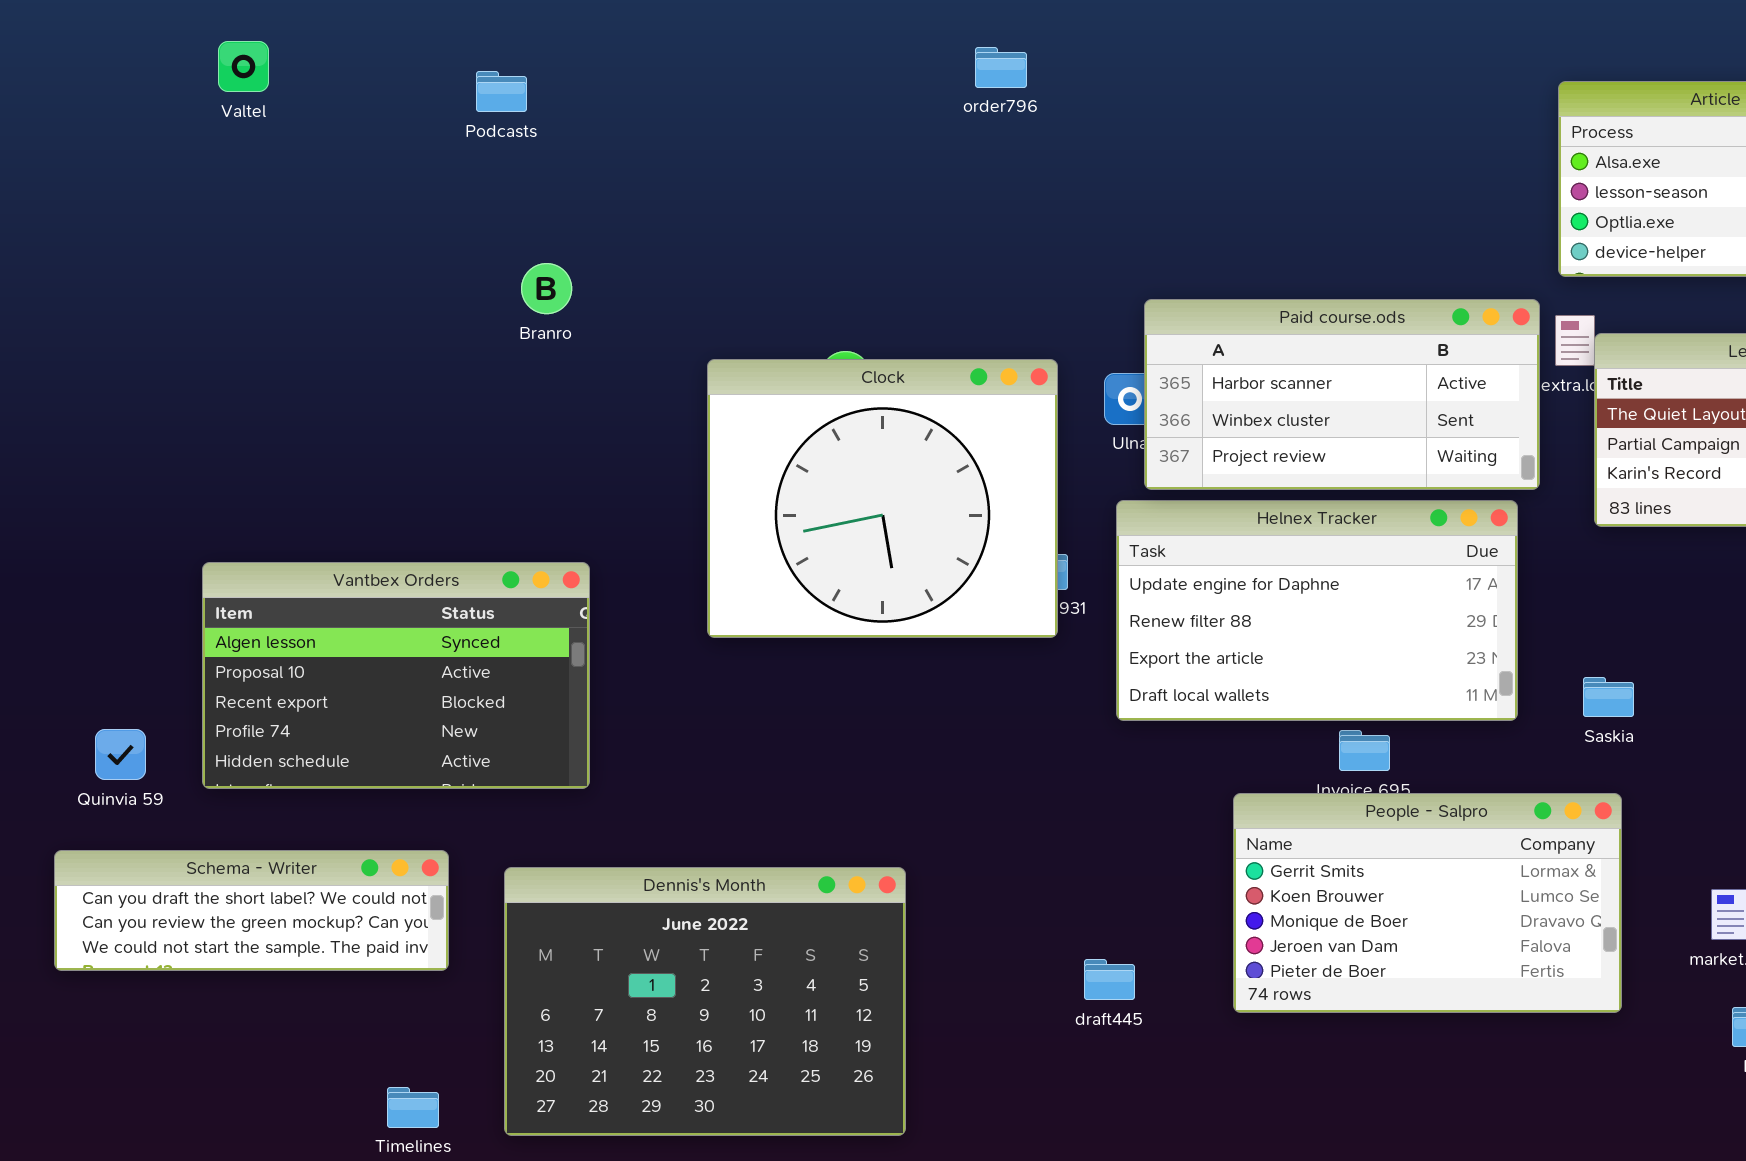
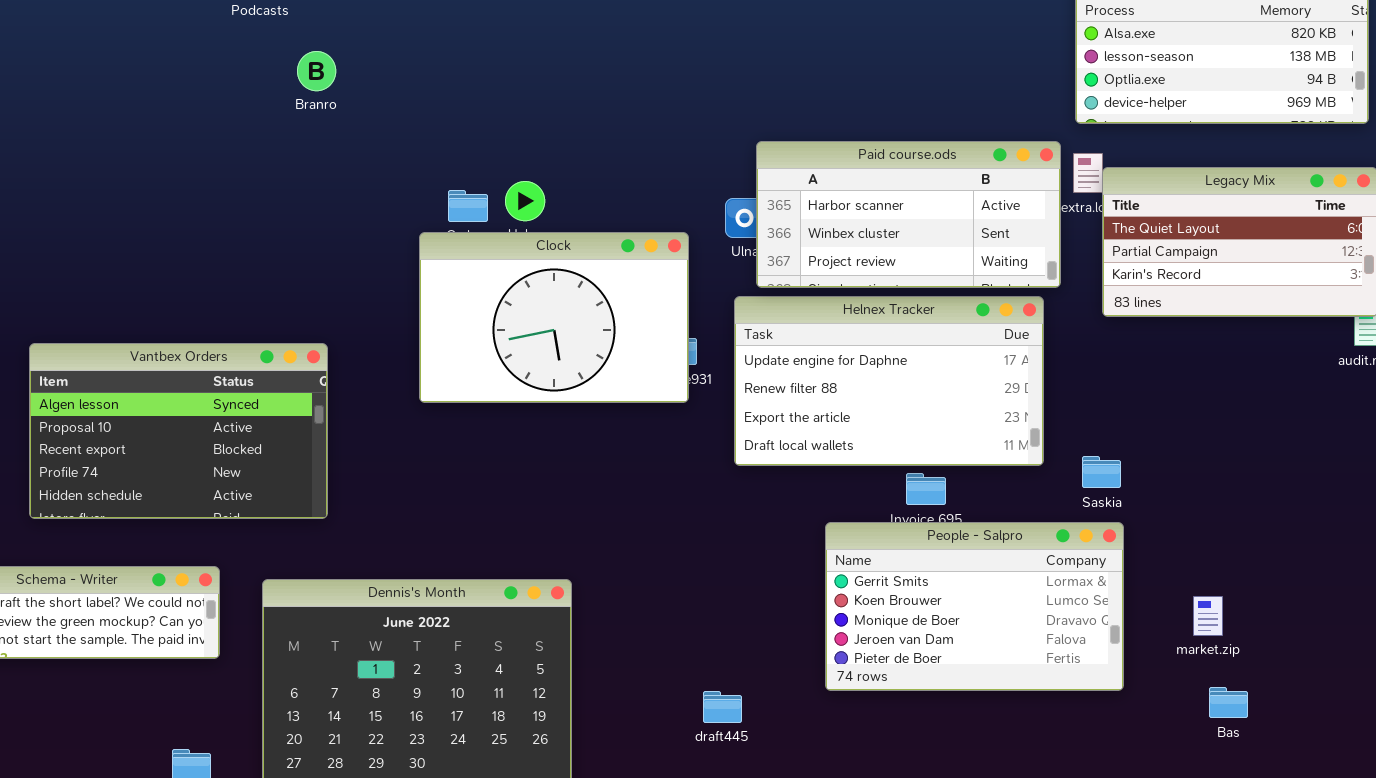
Branro: [521,263,572,314] -> [297,51,336,91], moved
Clock: [707,359,1058,638] -> [419,232,689,403], resized
Saskia: [1583,677,1634,717] -> [1082,456,1121,488], moved
draft445: [1084,959,1135,1000] -> [703,691,742,723], moved

